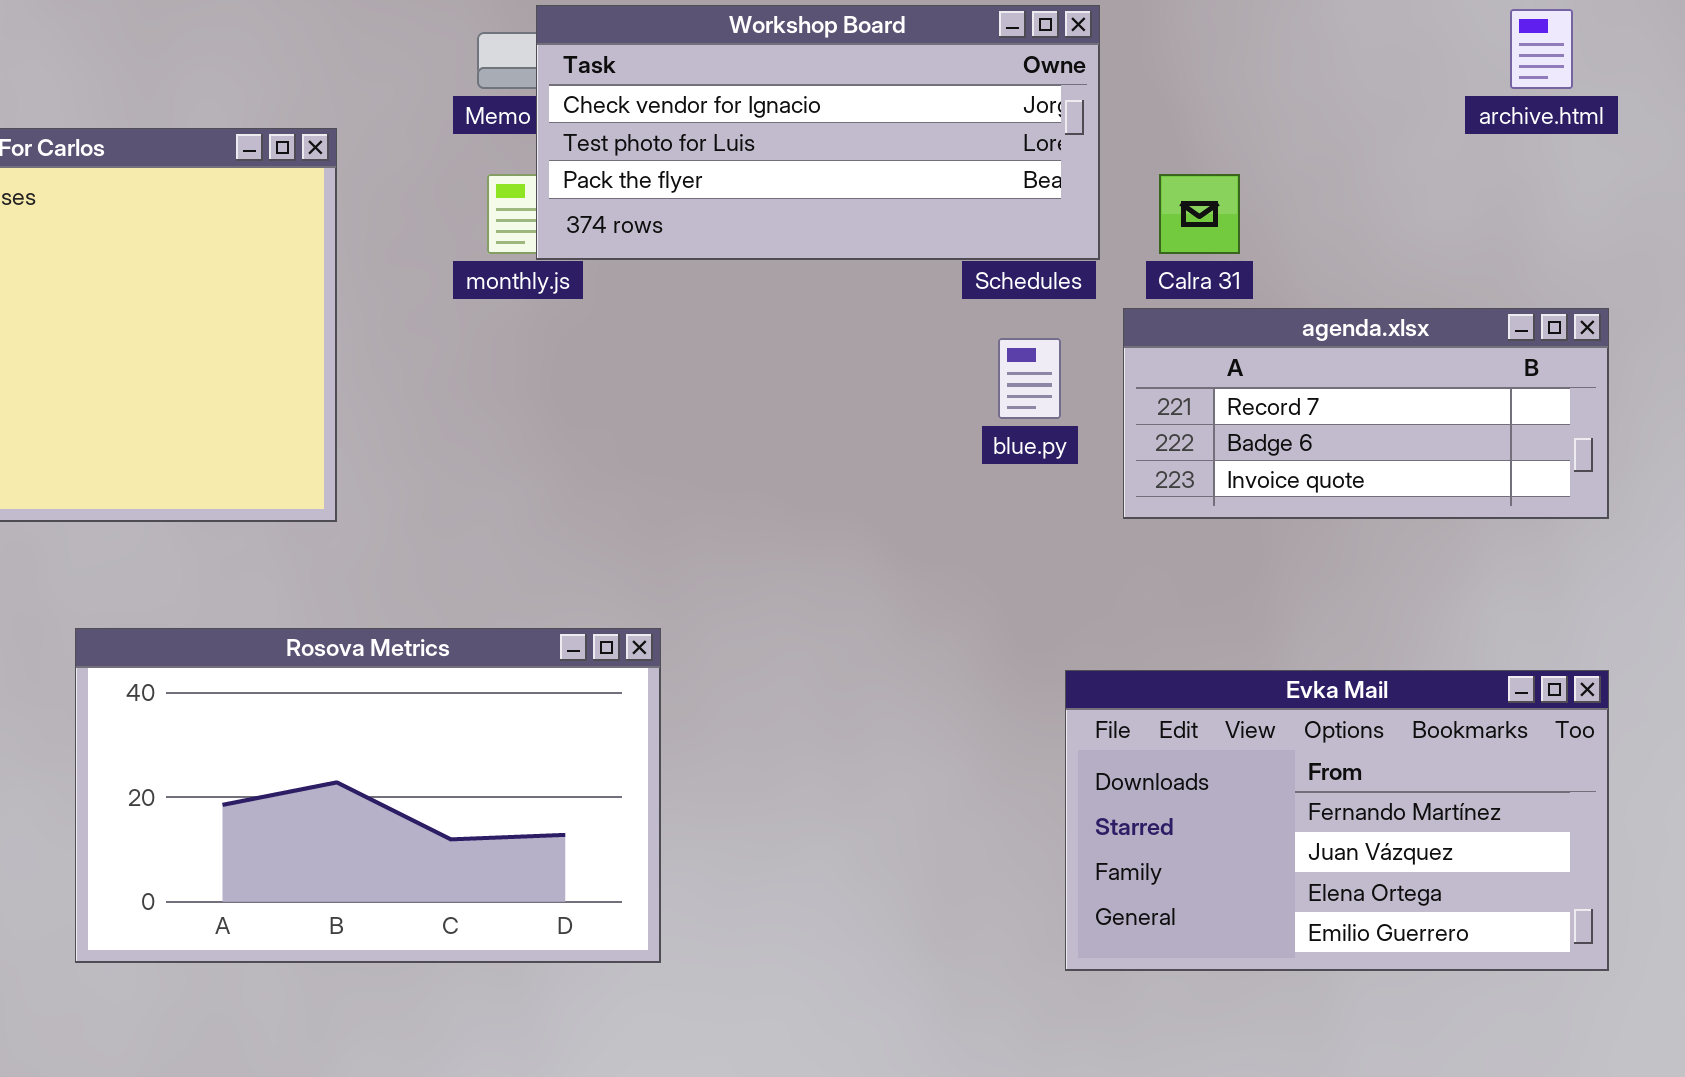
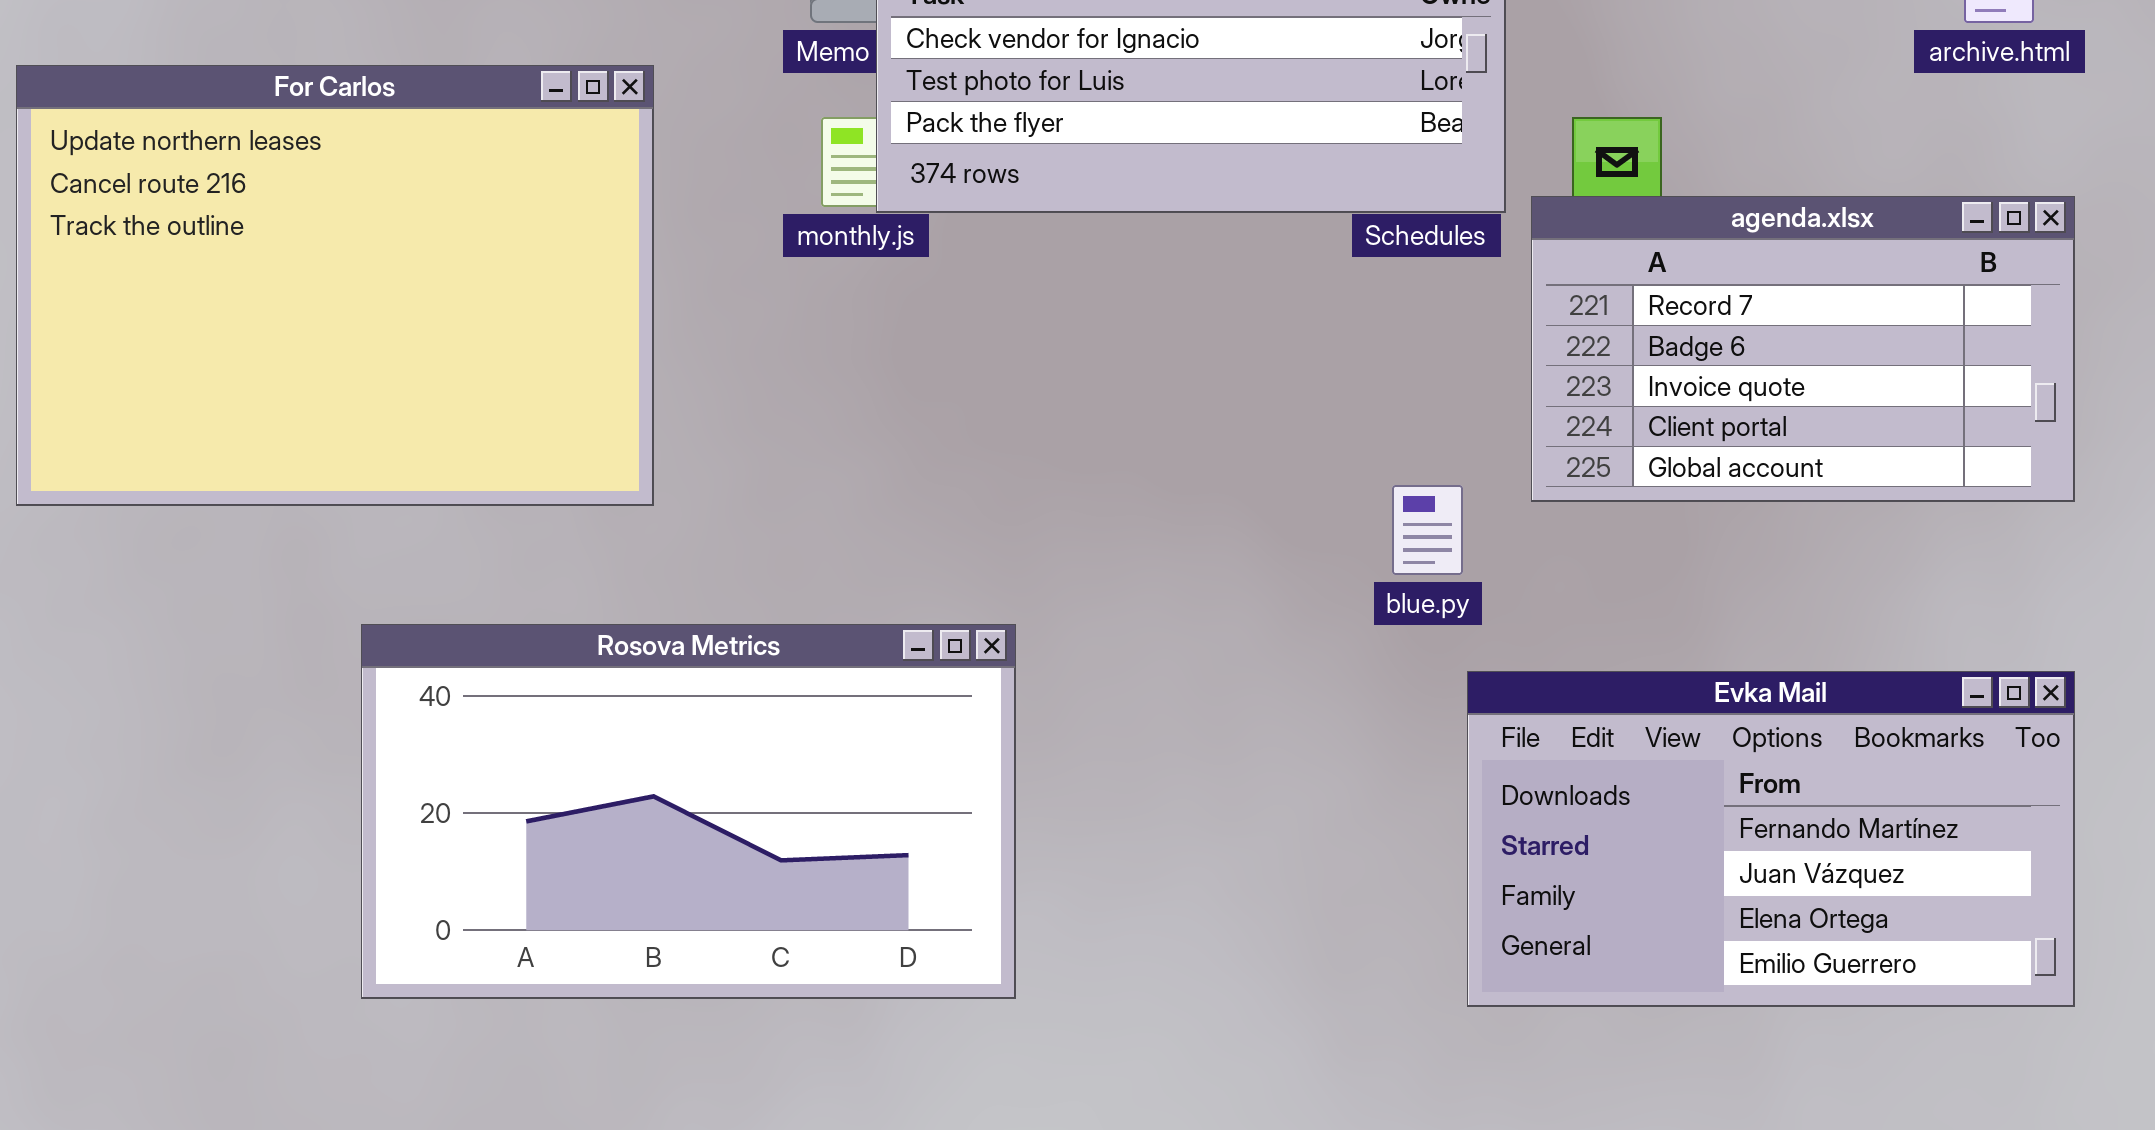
agenda.xlsx: [1123,308,1609,519] -> [1531,196,2075,502], resized
blue.py: [998,338,1061,419] -> [1392,485,1463,575], moved

